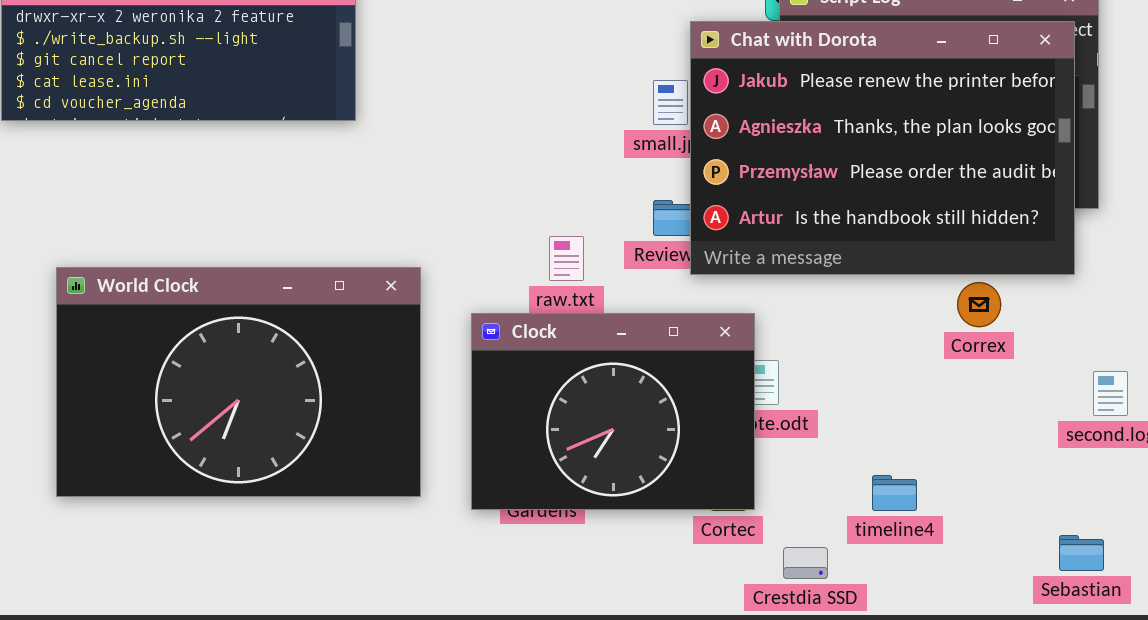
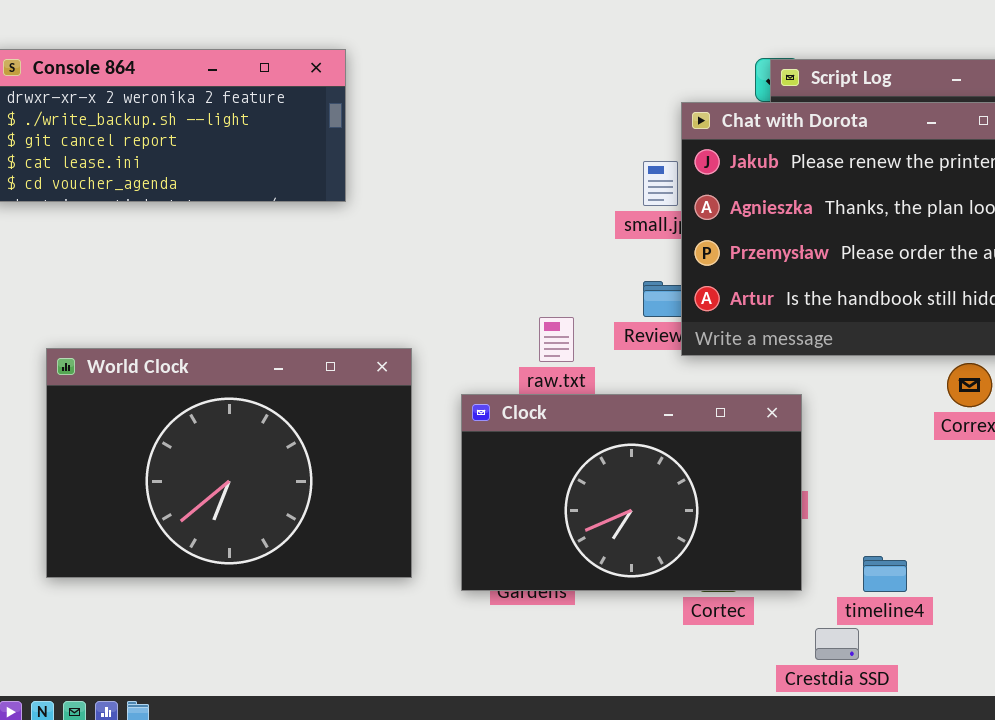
Clock: [471,313,755,510] -> [461,394,802,591], resized
Crestdia SSD: [783,547,828,579] -> [815,628,859,660], moved

